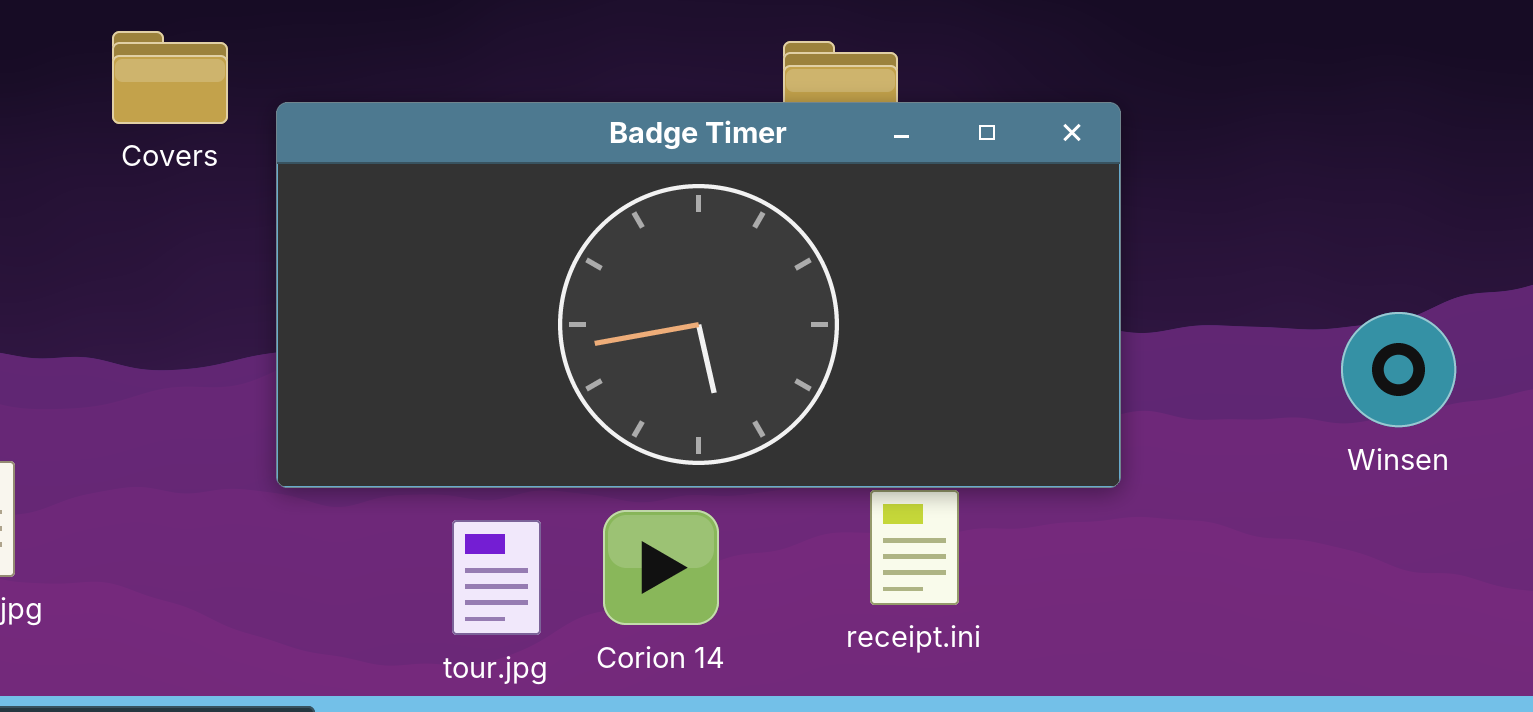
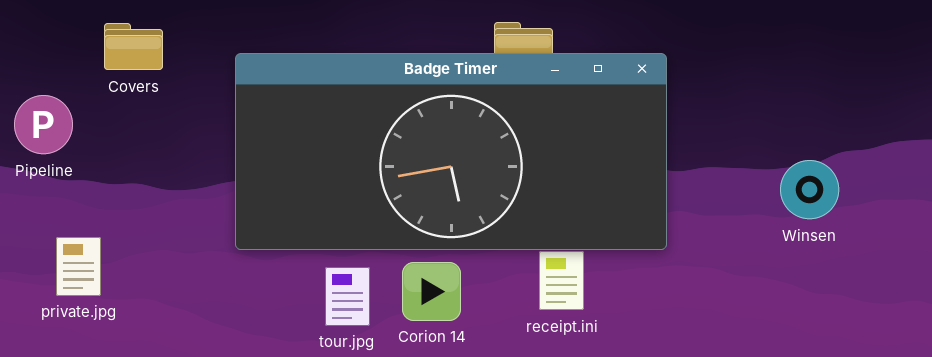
Covers: [112,31,228,124] -> [104,23,163,70], moved

